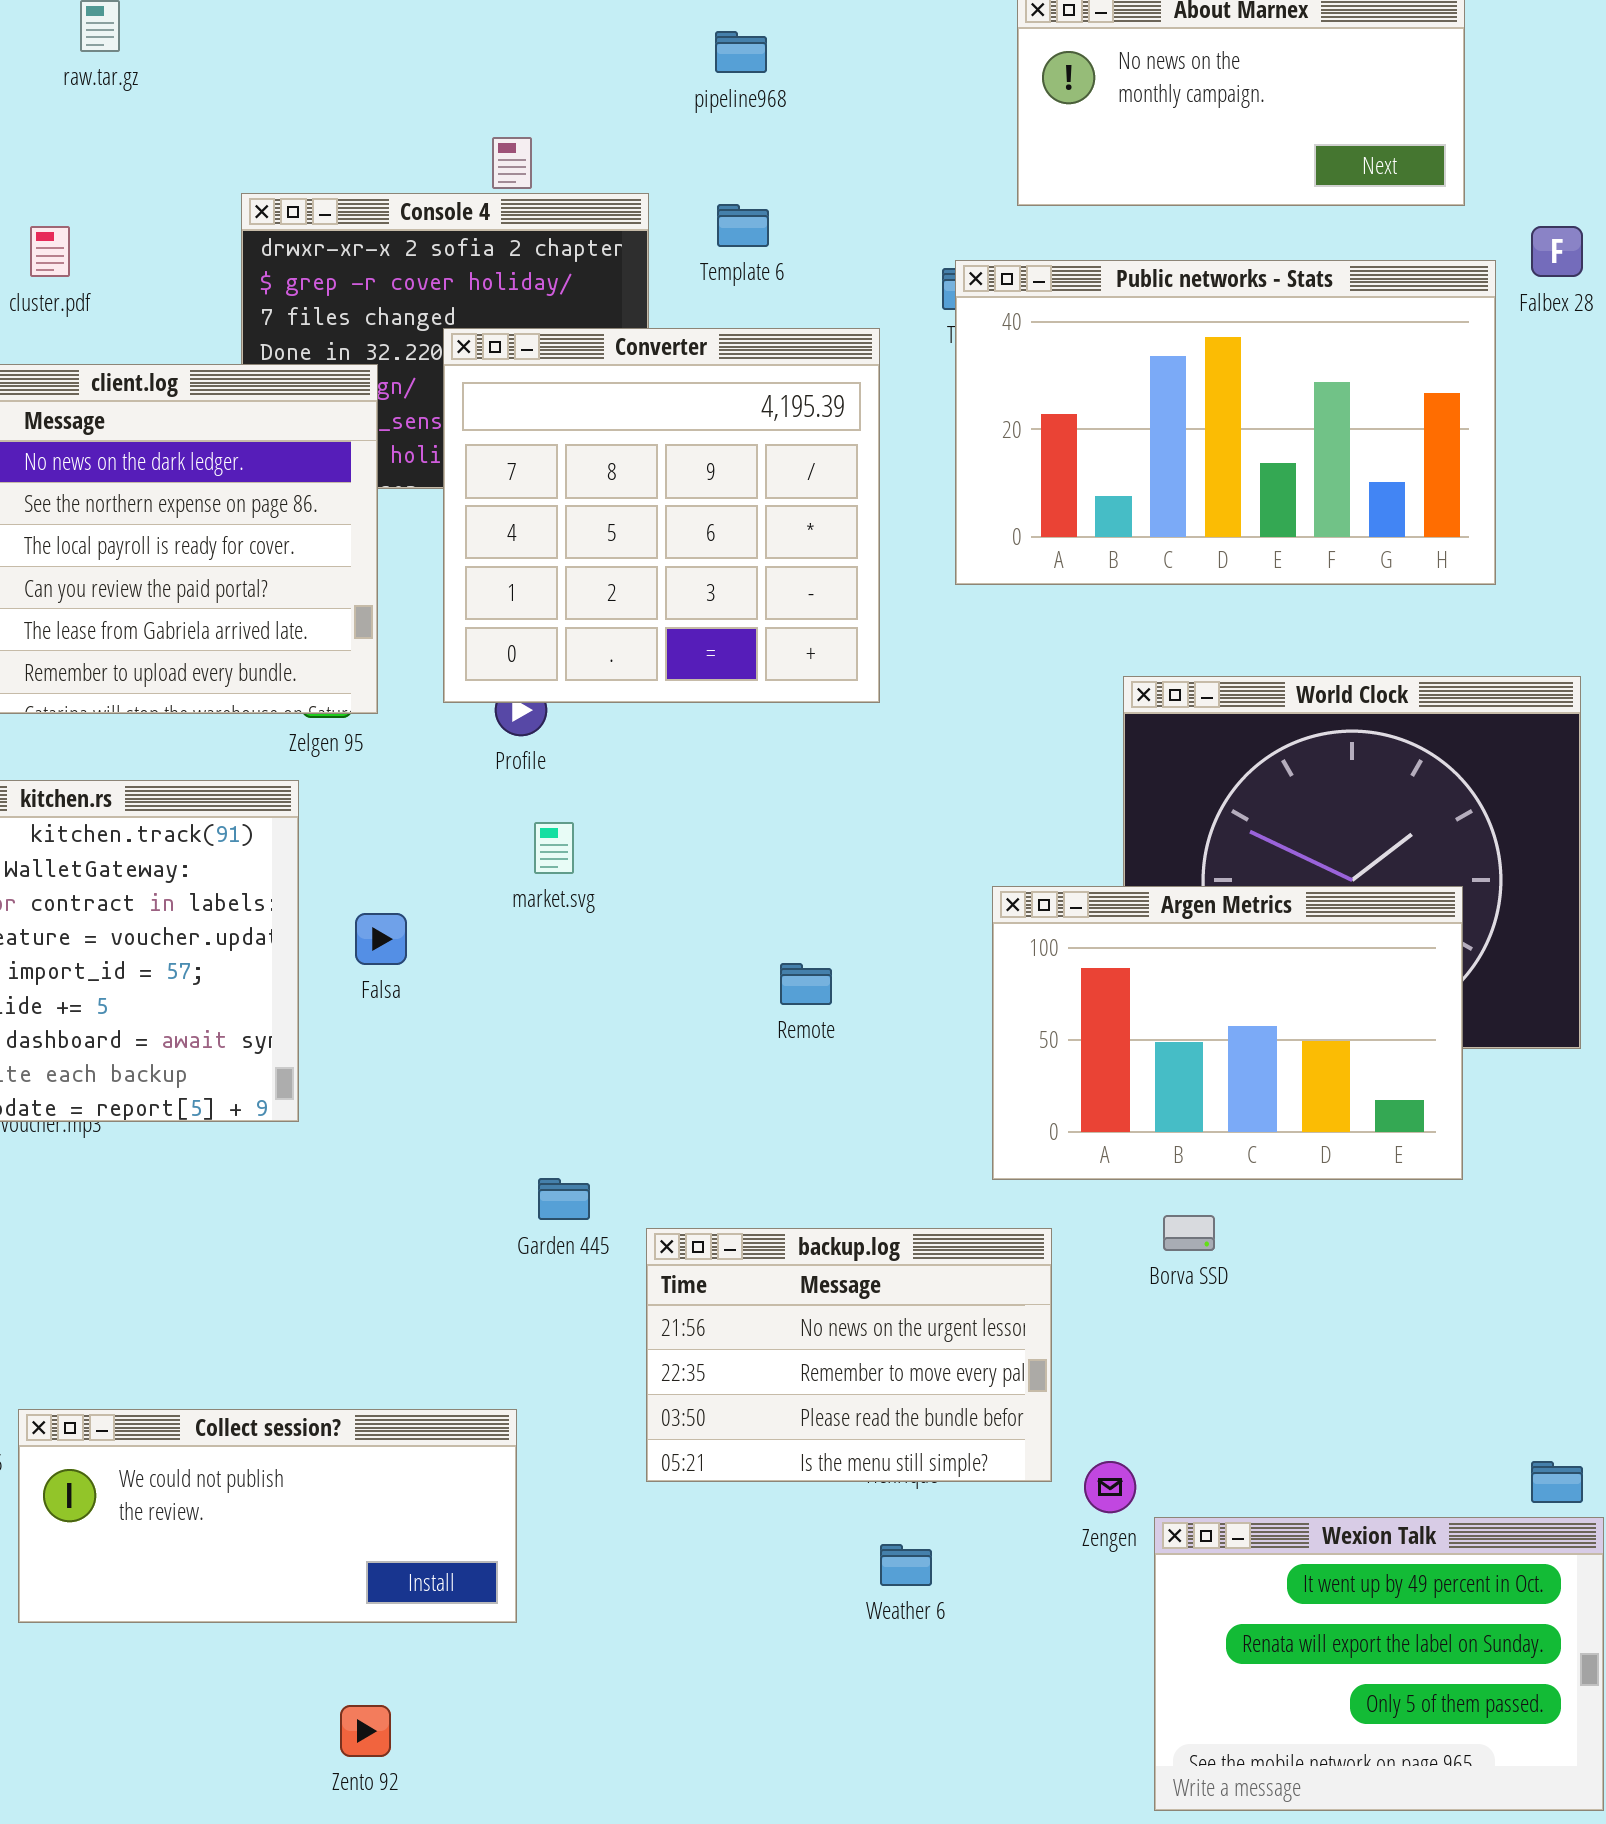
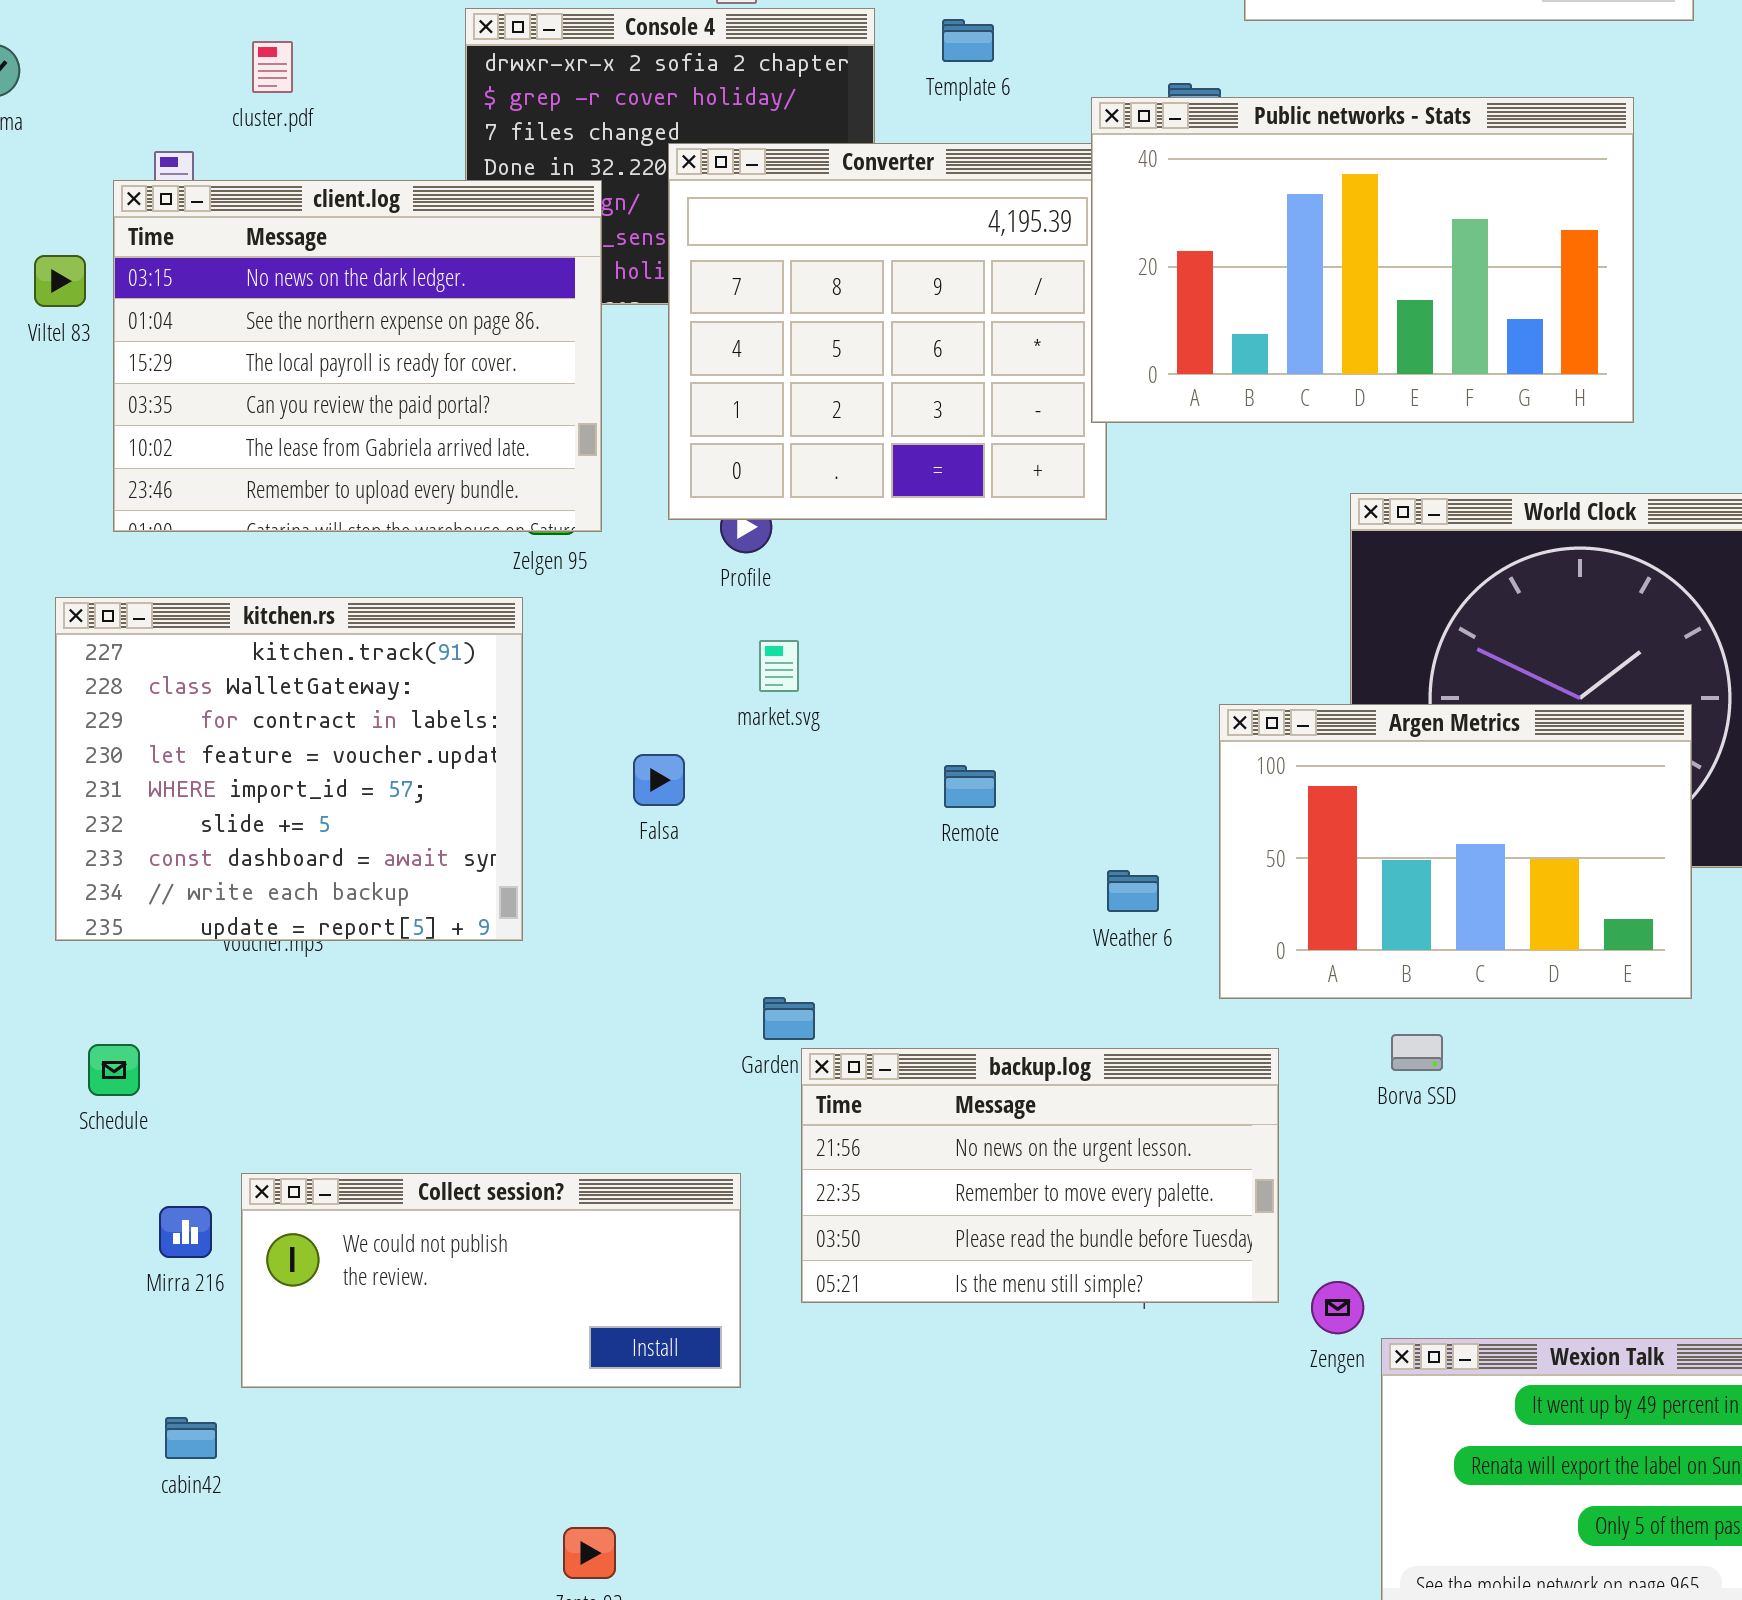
Public networks - Stats: [955,260,1496,585] -> [1091,97,1634,423], moved
Falsa: [355,913,407,965] -> [633,754,685,806], moved
Remote: [780,963,832,1005] -> [944,765,996,808], moved
backup.log: [646,1228,1052,1482] -> [801,1048,1279,1303], resized
Collect session?: [18,1409,517,1623] -> [241,1173,741,1388], moved
Weather 6: [880,1544,932,1586] -> [1107,870,1159,912], moved

